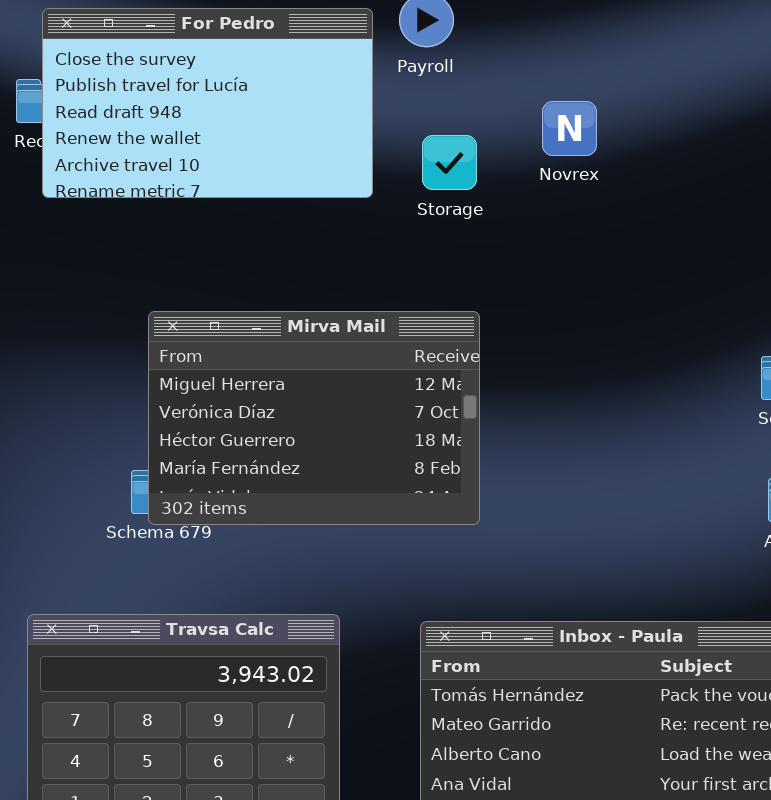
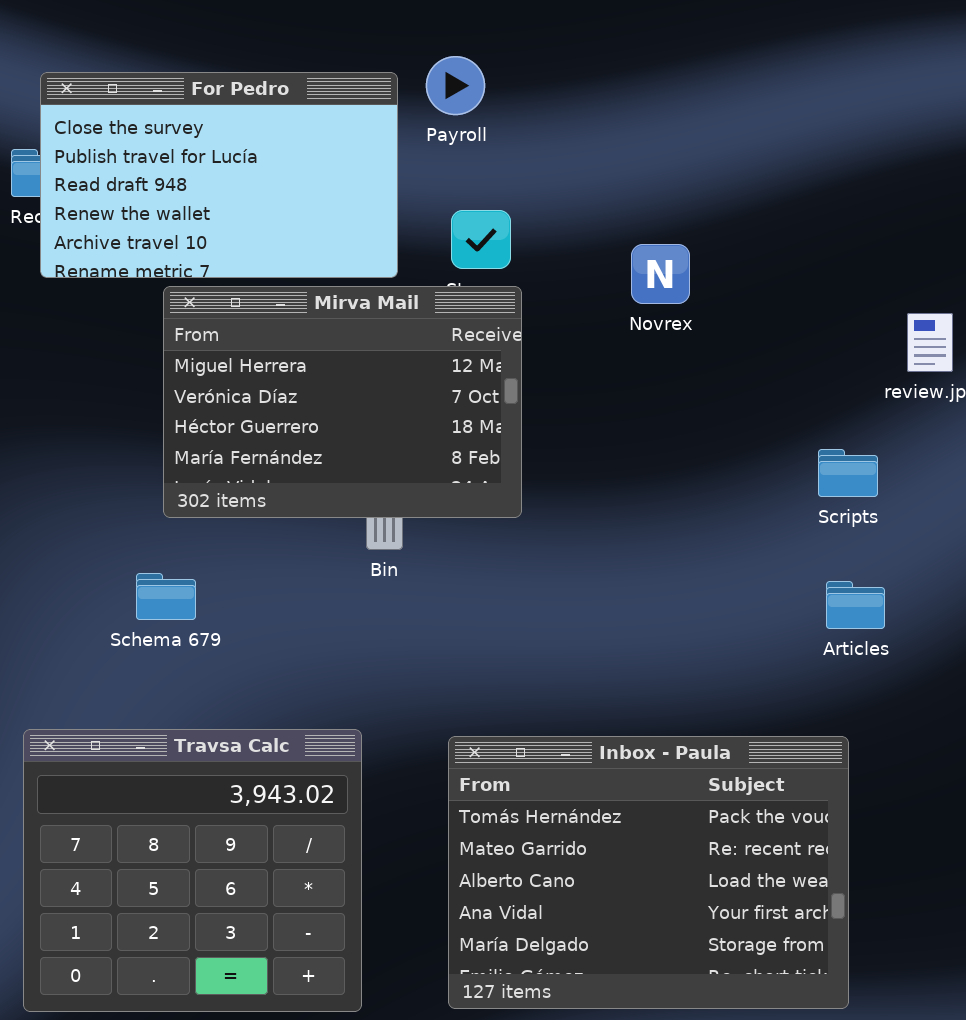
Novrex: [542,101,597,156] -> [631,244,690,304], moved
Mirva Mail: [148,311,480,525] -> [163,286,522,518], moved

